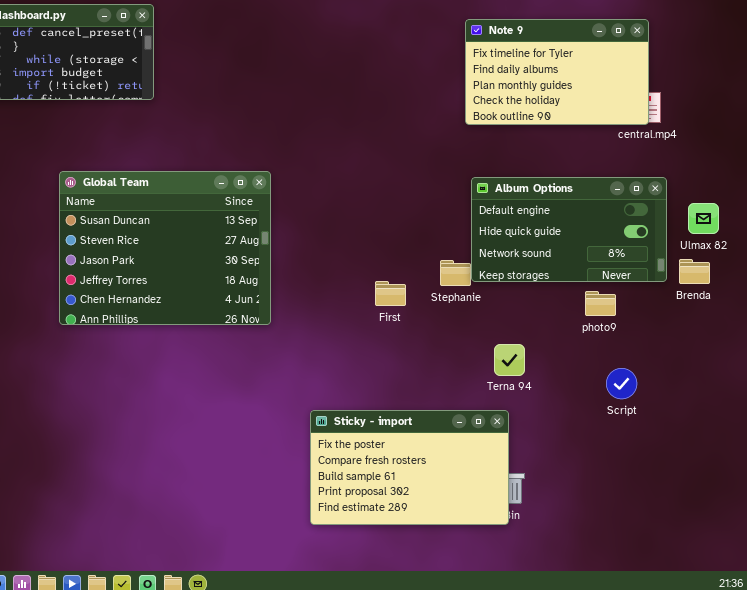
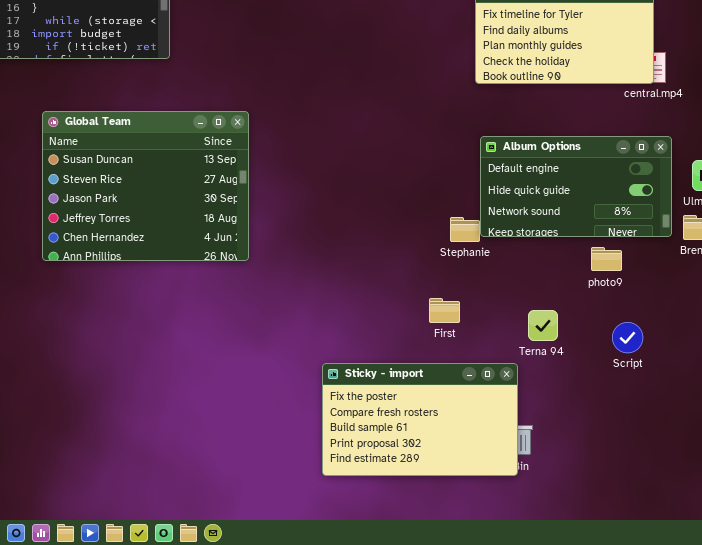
Global Team: [59,171,271,325] -> [42,111,249,261], moved
First: [375,281,406,306] -> [429,298,460,323], moved
Terna 94: [494,344,525,376] -> [528,310,558,341], moved

